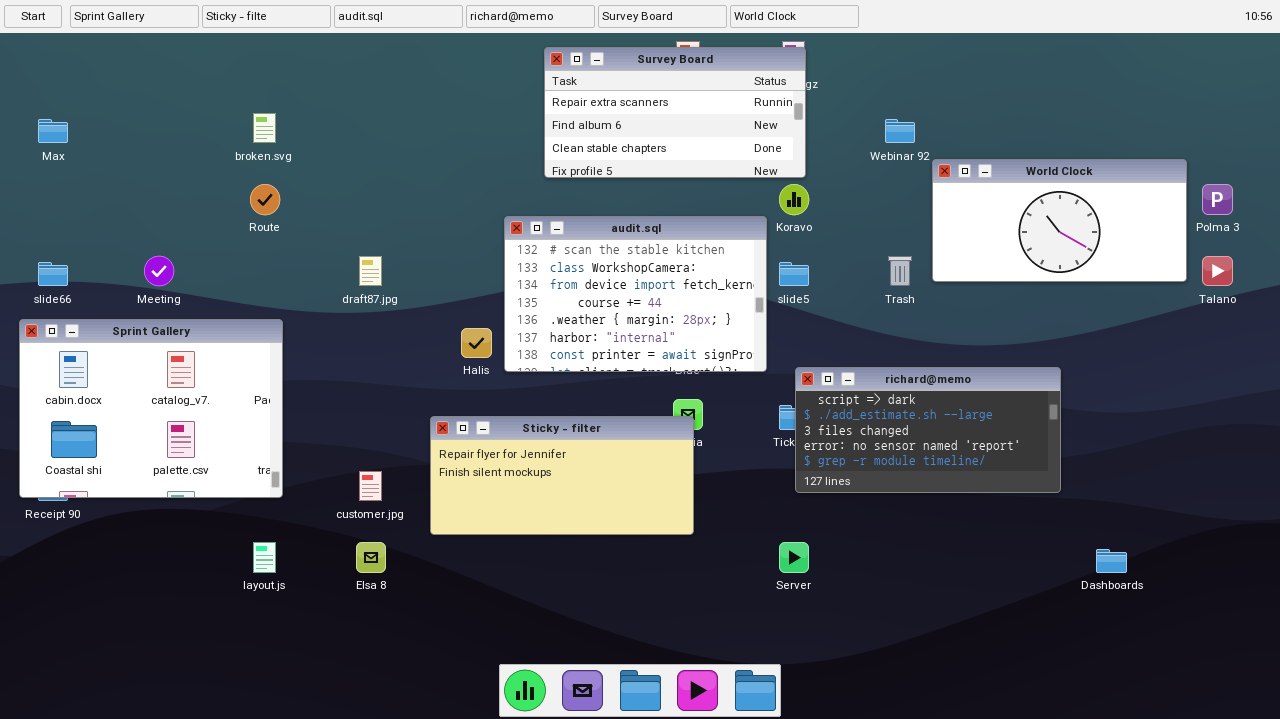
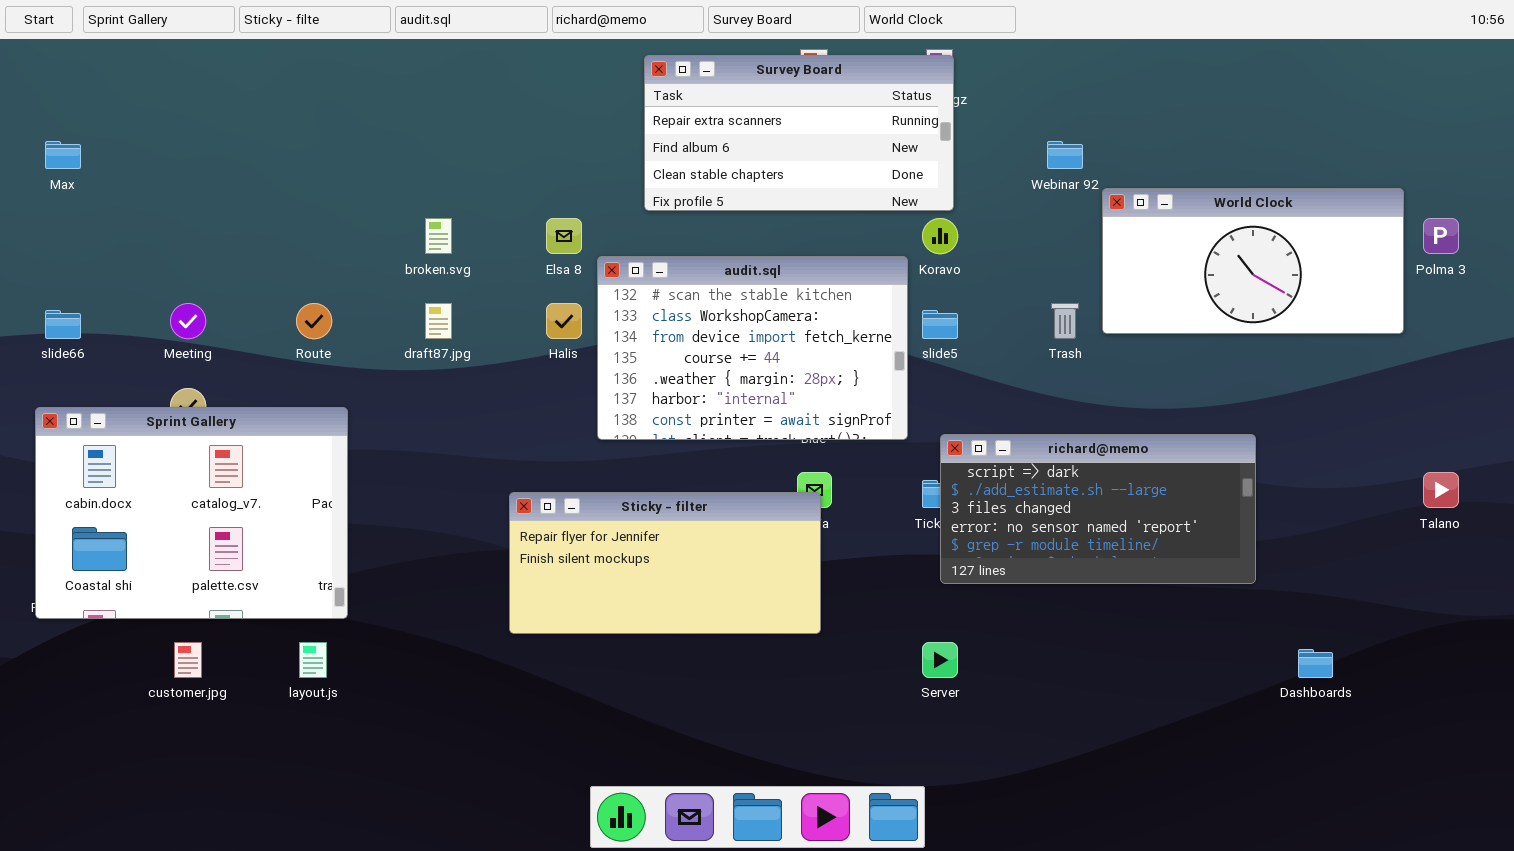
broken.svg: [253,113,276,143] -> [425,218,452,254], moved
Route: [250,184,280,215] -> [296,303,332,339], moved
Talano: [1202,256,1233,286] -> [1423,472,1459,508], moved
Sprint Gallery: [19,319,283,498] -> [35,407,348,619], moved
Halis: [461,328,492,358] -> [546,303,582,339], moved
customer.jpg: [359,471,382,501] -> [174,642,202,678], moved
Elsa 8: [356,542,386,573] -> [546,218,582,254], moved

